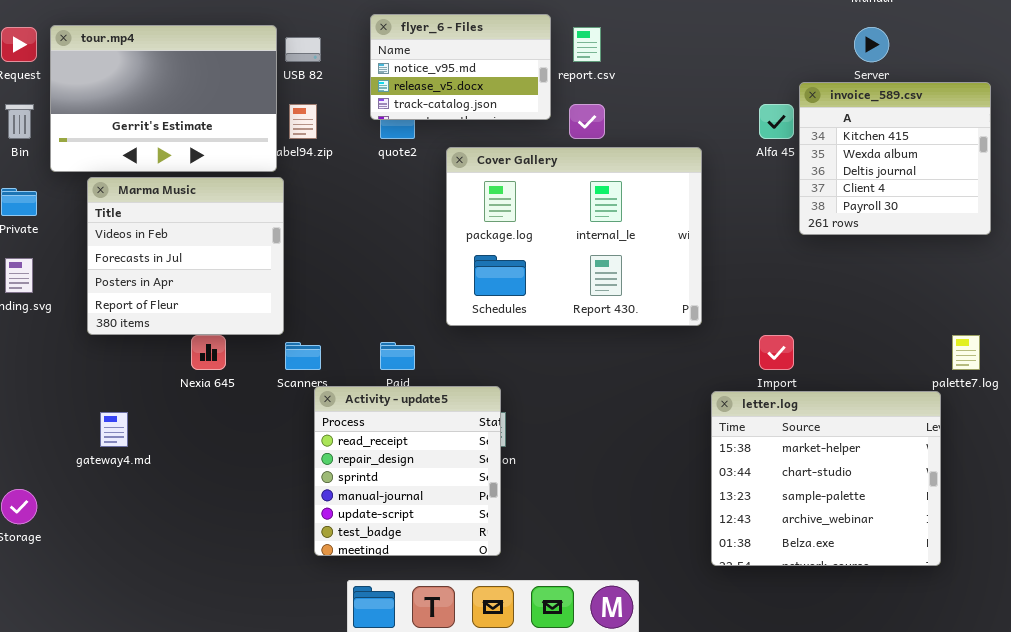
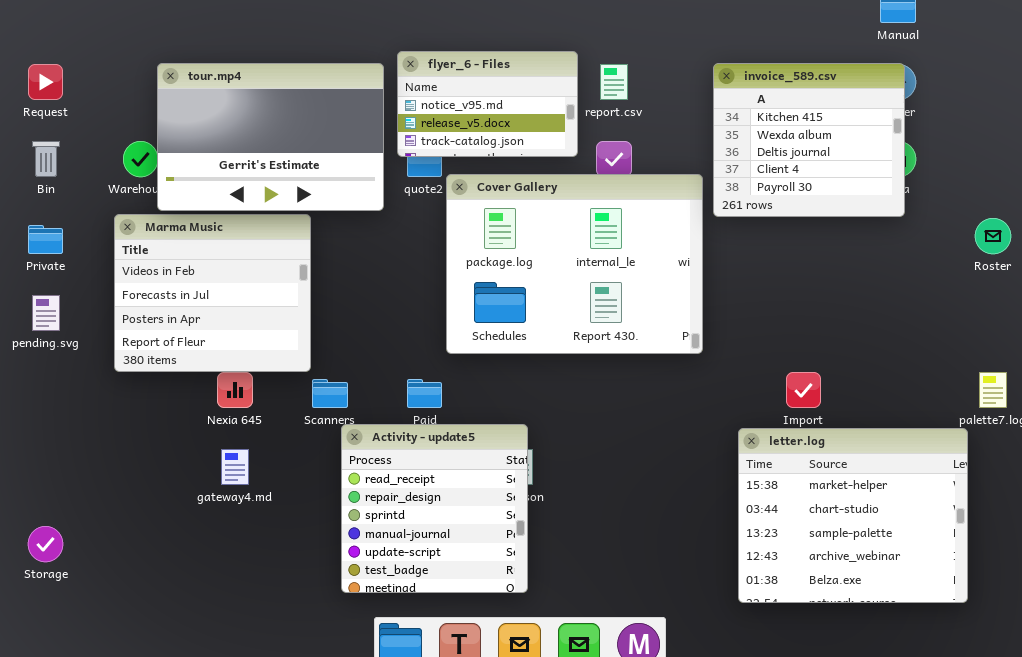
tour.mp4: [50,25,277,172] -> [157,63,384,211], moved
invoice_589.csv: [799,82,991,235] -> [713,63,905,217], moved
Cover Gallery: [446,147,702,326] -> [446,174,703,354], moved
gateway4.md: [100,412,128,447] -> [221,449,249,485], moved

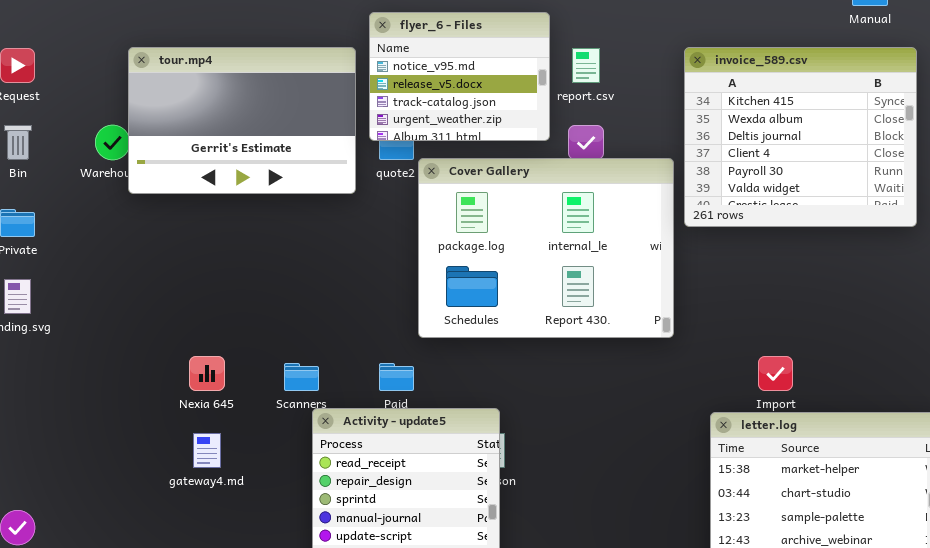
flyer_6 - Files: [397,51,578,157] -> [369,12,550,141], resized
invoice_589.csv: [713,63,905,217] -> [684,47,917,227], resized
Marma Music: [114,214,311,372] -> none, closed

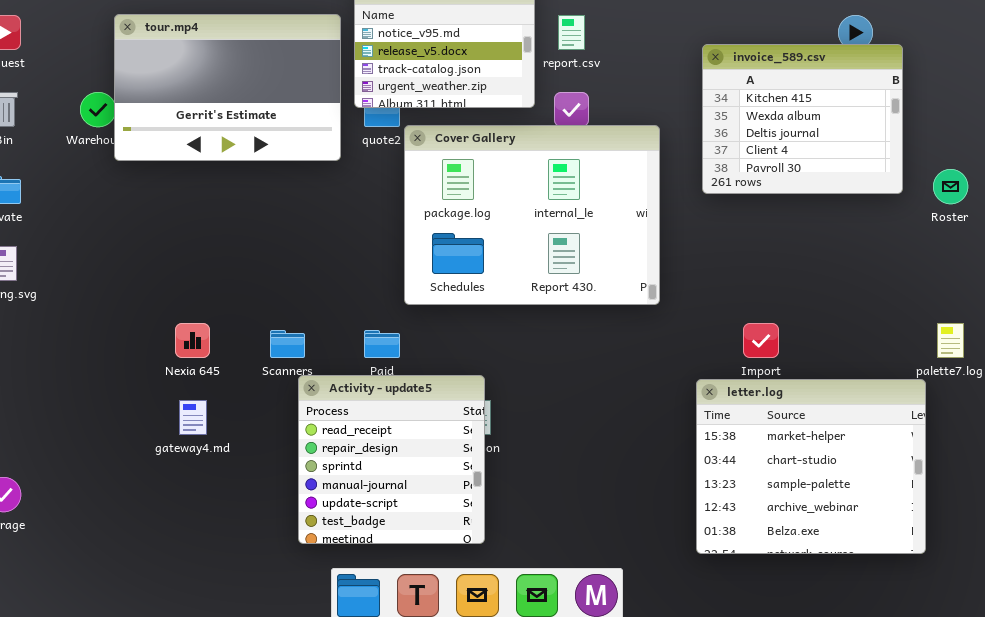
invoice_589.csv: [684,47,917,227] -> [702,44,903,194], resized

